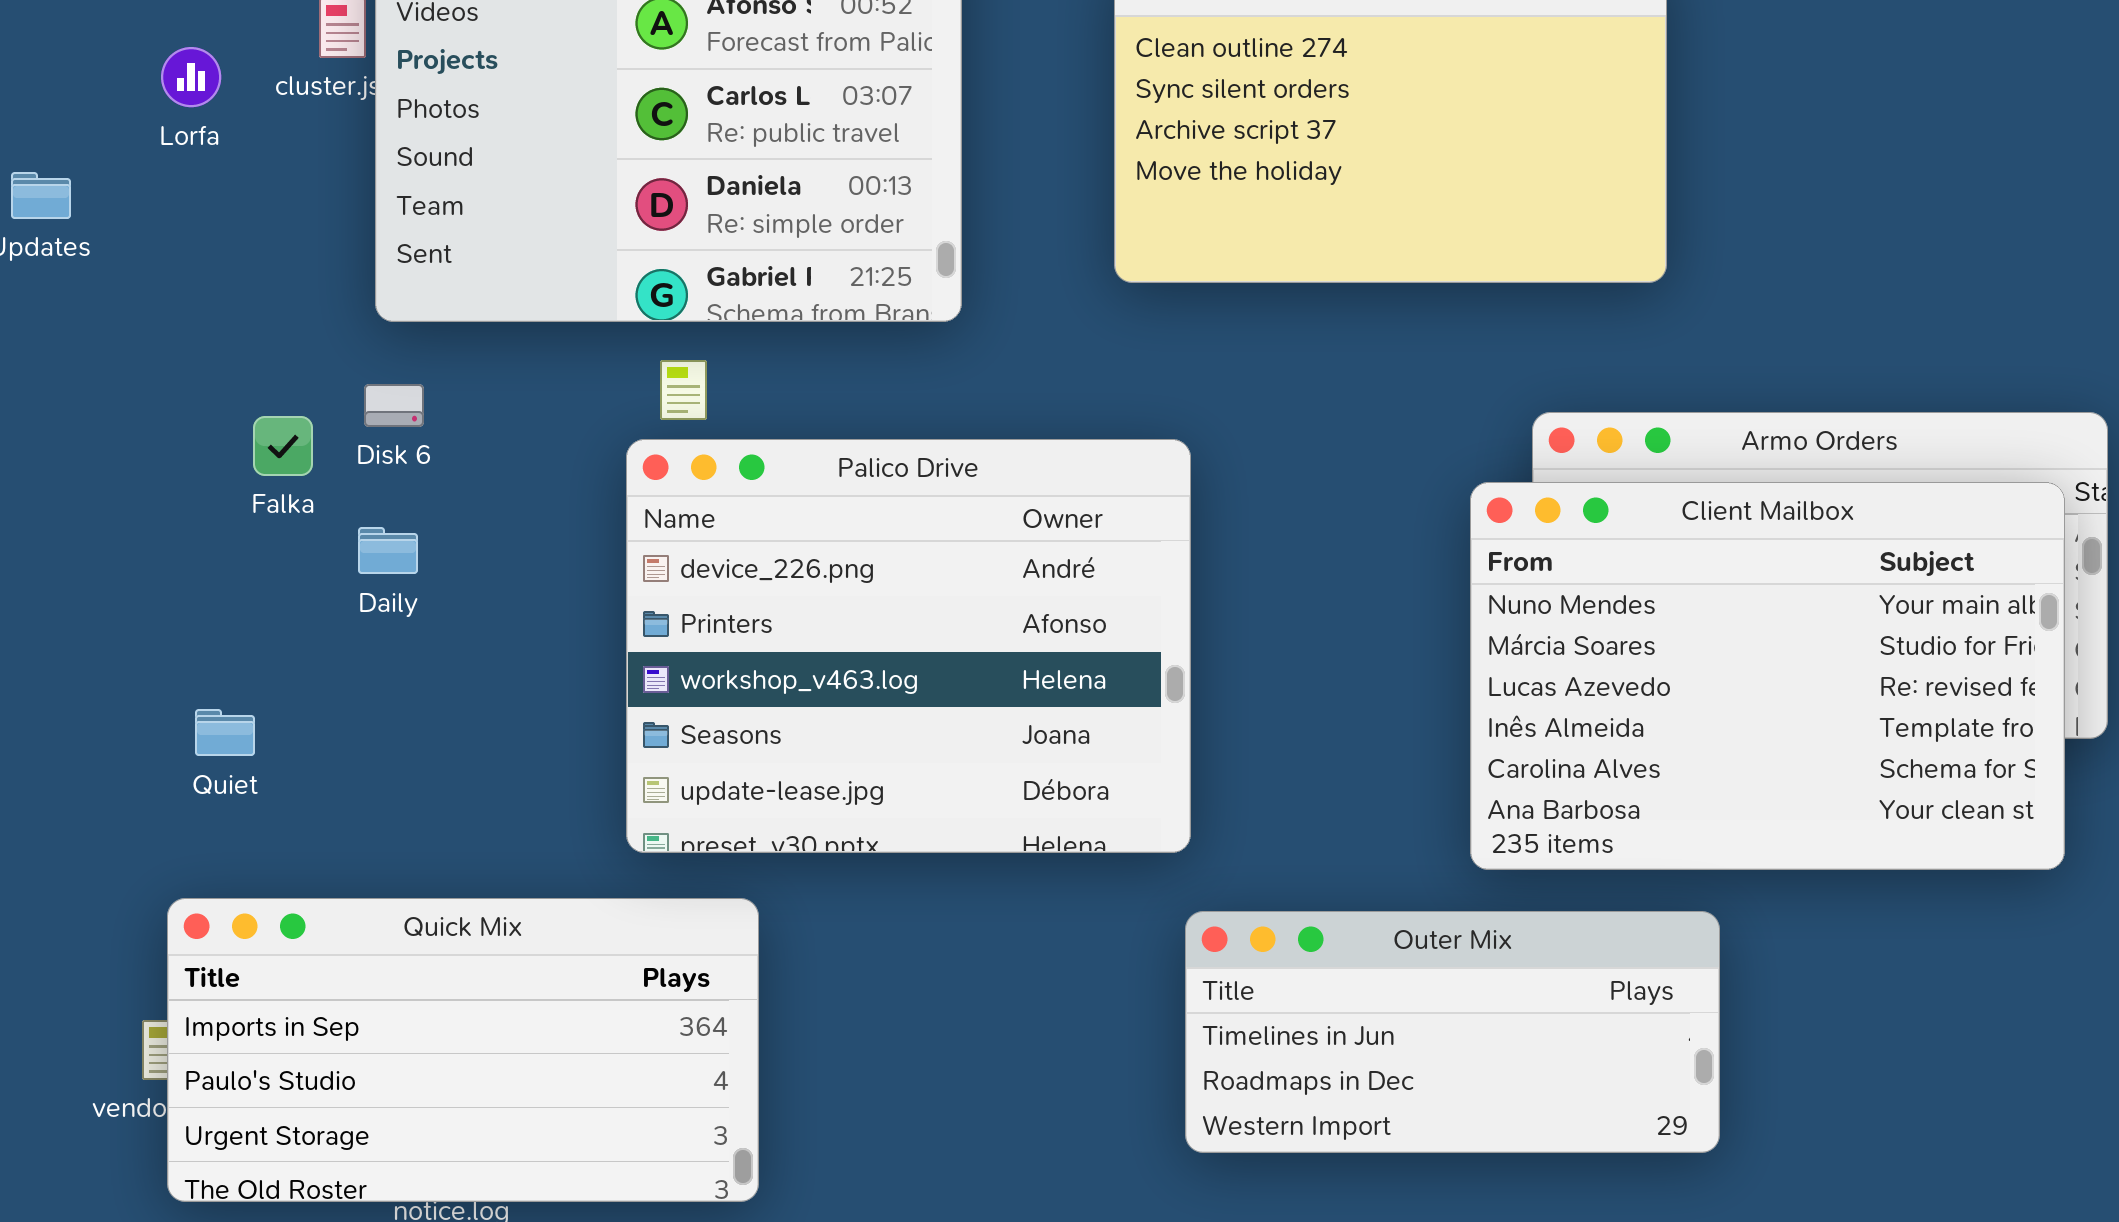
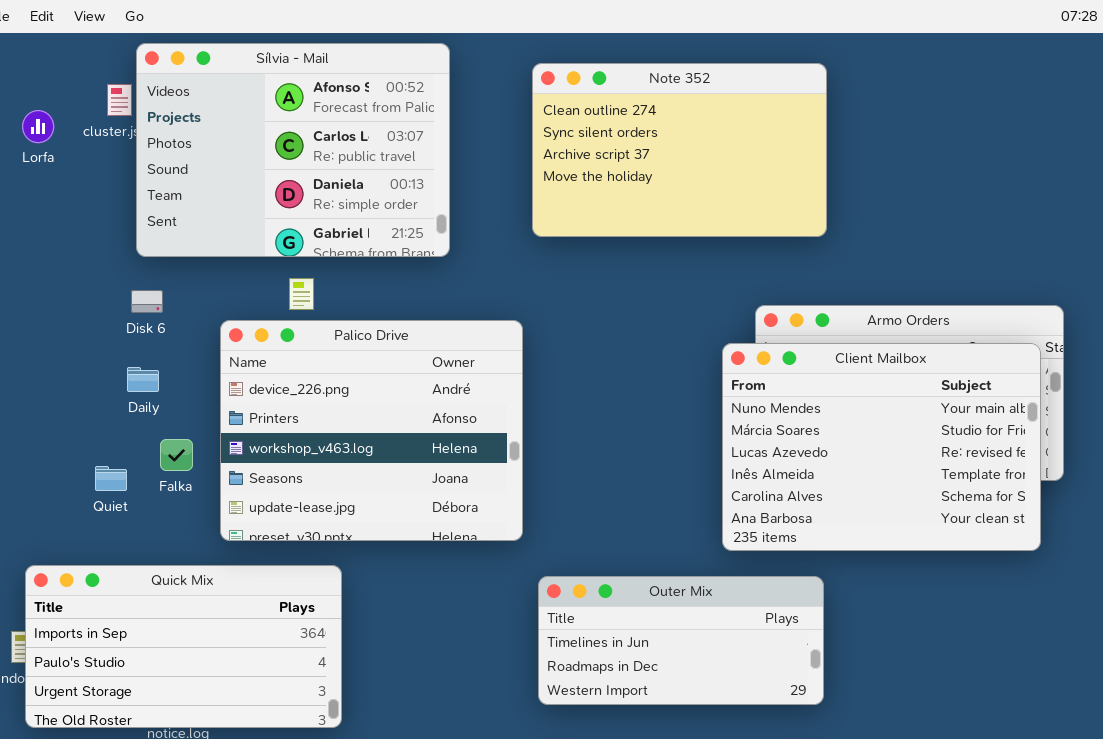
Falka: [253,416,313,476] -> [160,439,193,471], moved
Palico Drive: [626,439,1191,853] -> [220,320,523,541], moved
Quiet: [195,709,255,756] -> [95,466,127,491], moved
Outer Mix: [1185,911,1720,1153] -> [538,576,824,705], moved

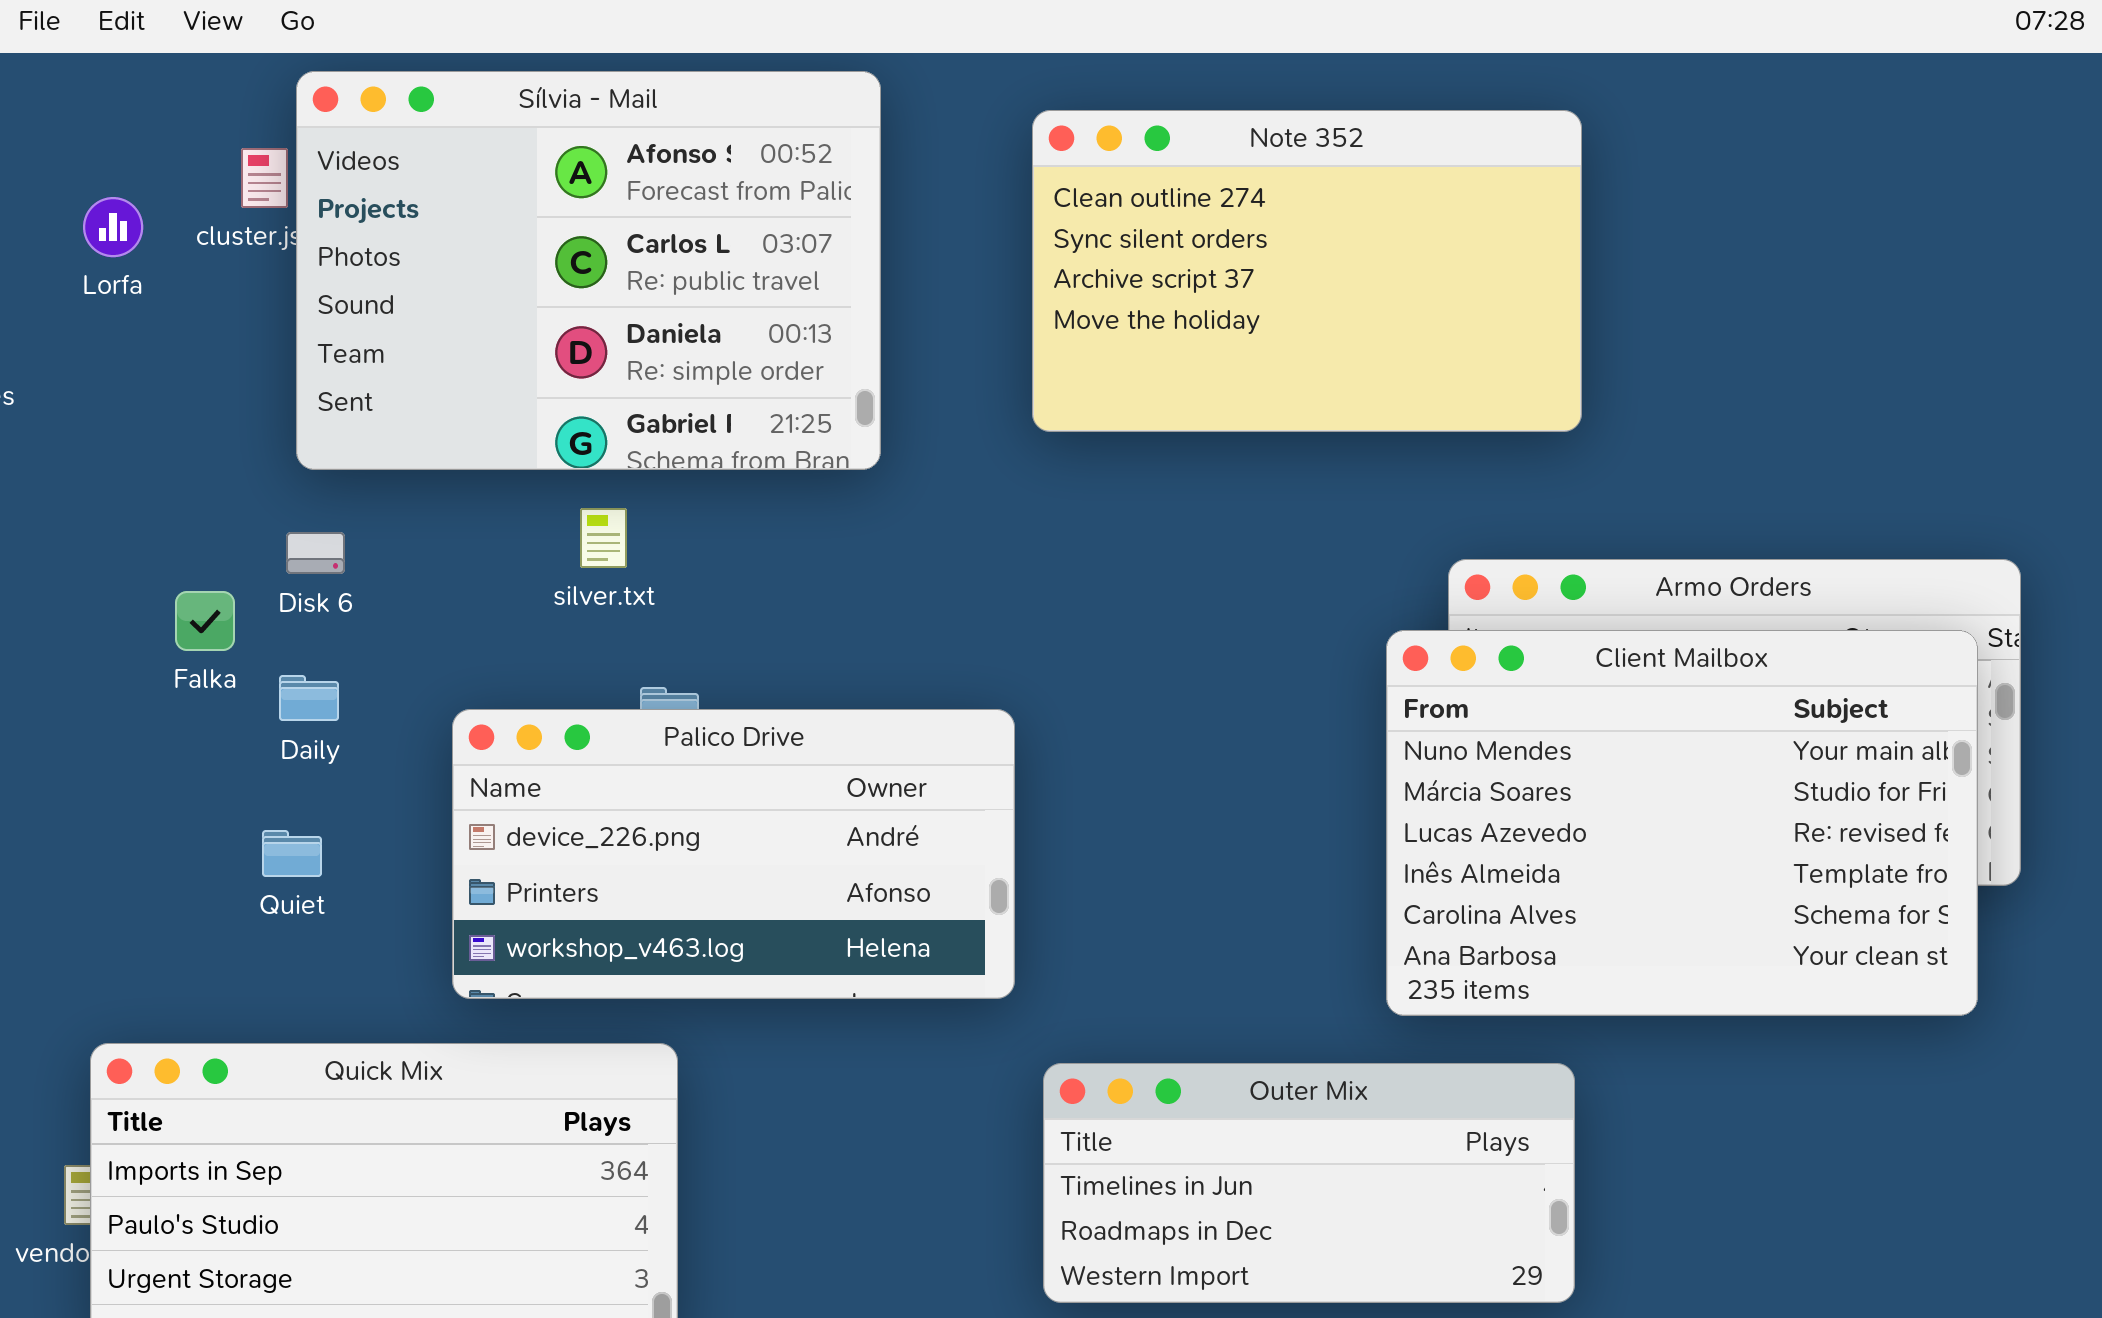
Palico Drive: [220,320,523,541] -> [452,709,1015,999], resized
Falka: [160,439,193,471] -> [175,591,235,651], moved
Quiet: [95,466,127,491] -> [262,830,322,877], moved

